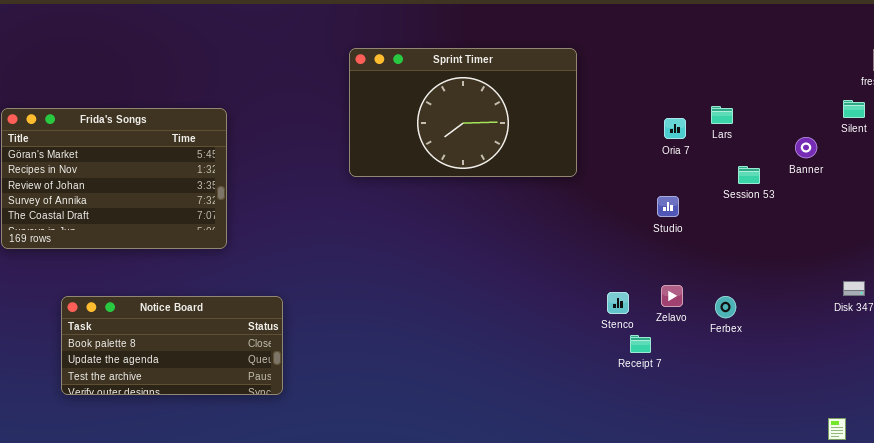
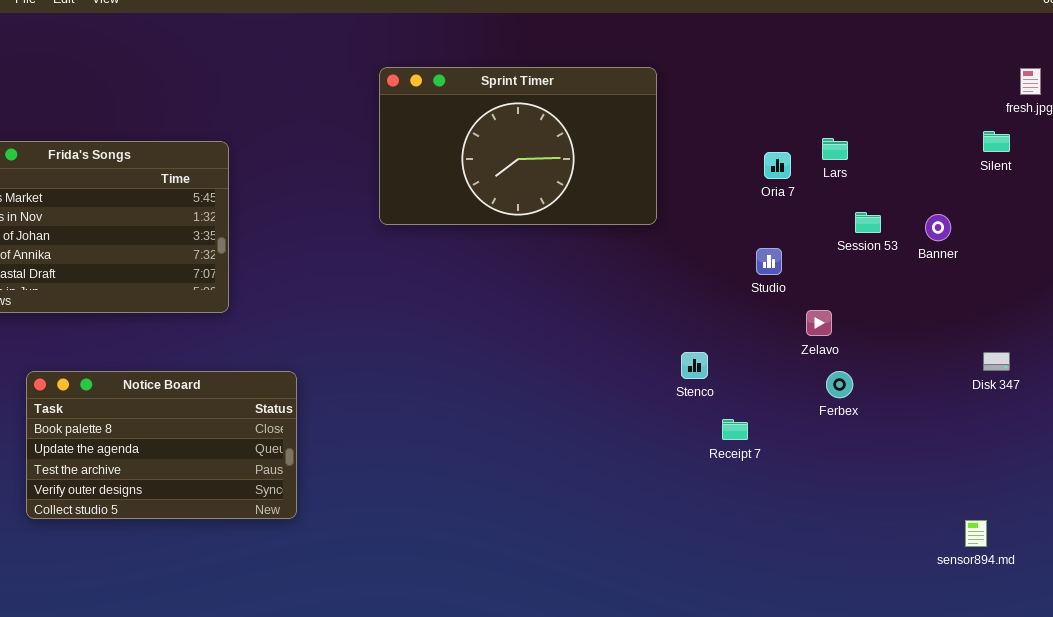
Banner: [795,137,817,158] -> [925,214,951,241], moved
Zelavo: [661,285,683,307] -> [806,310,832,336], moved
Stenco: [607,292,629,314] -> [681,352,708,379], moved
Notice Board: [61,296,283,395] -> [26,371,297,519], resized

